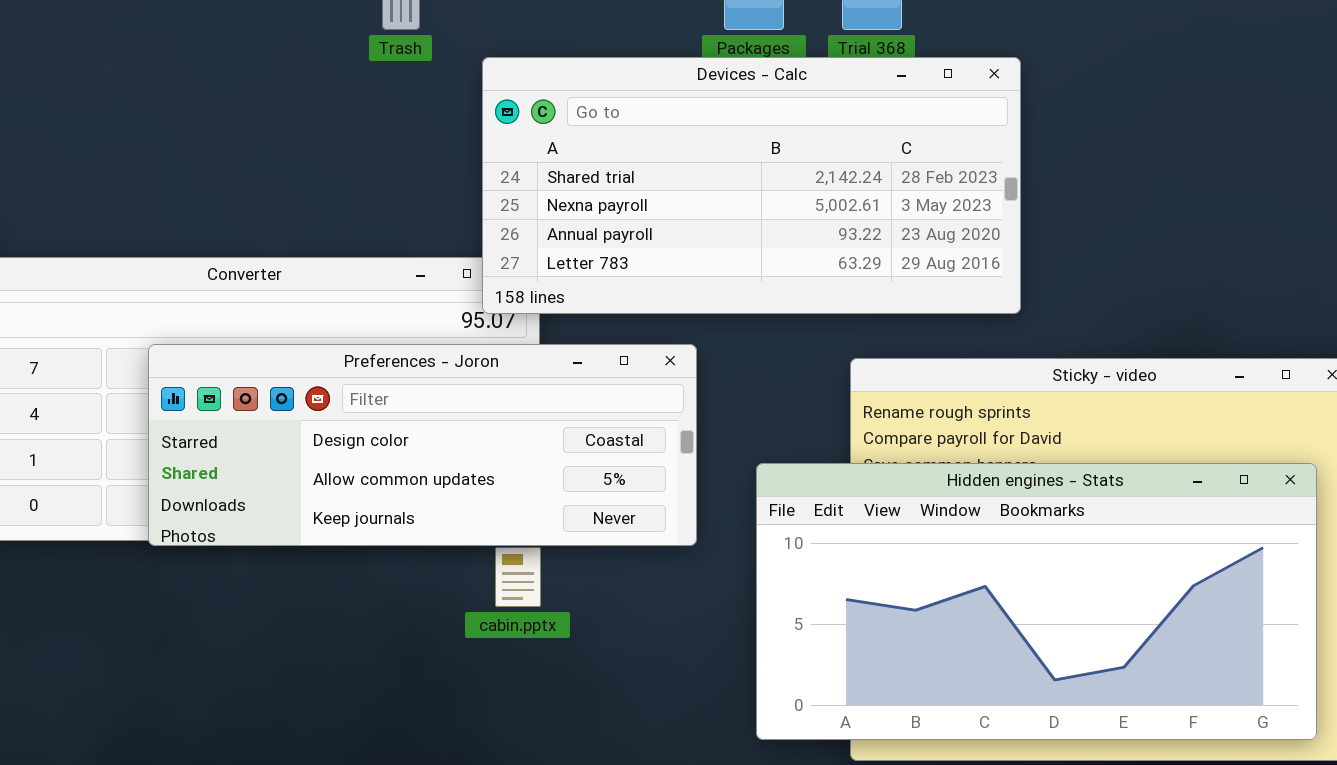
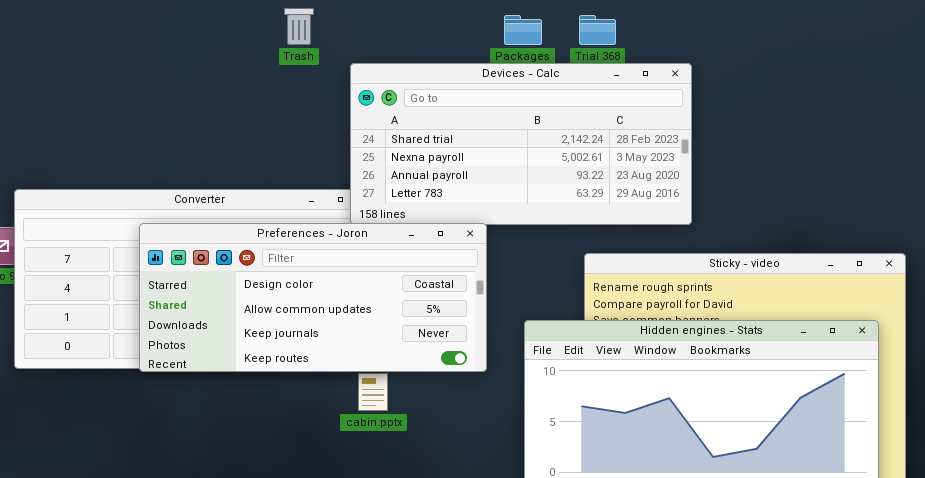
Preferences - Joron: [148,344,697,546] -> [139,223,487,372], resized

